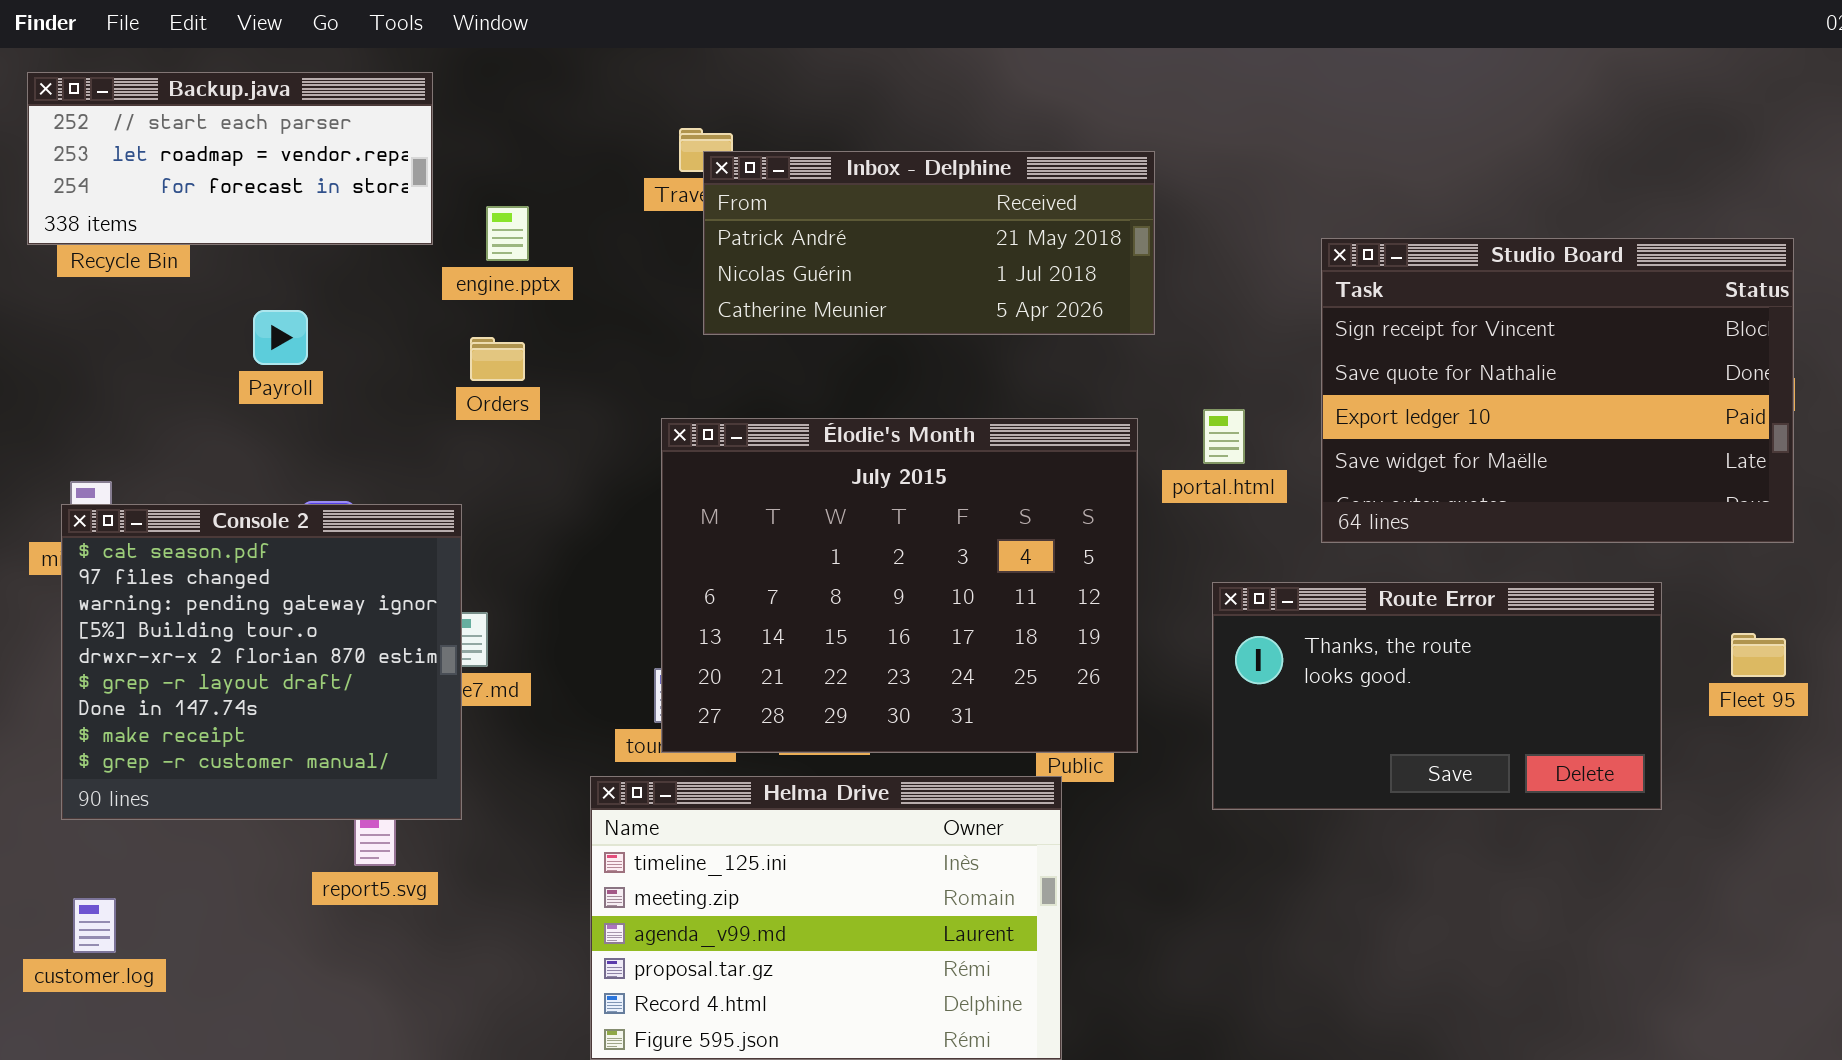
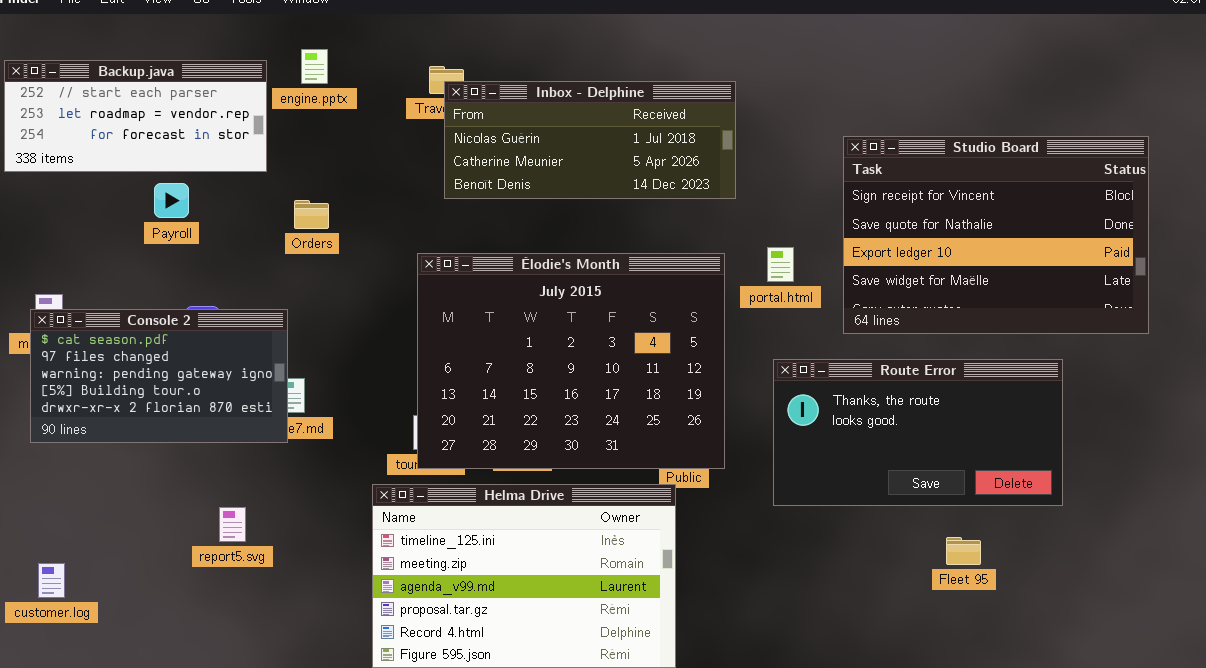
Backup.java: [27,72,433,245] -> [4,60,267,172], moved
Inbox - Delphine: [703,151,1155,335] -> [444,81,736,199], scrolled down 1 row
engine.pptx: [486,206,529,261] -> [301,49,328,84], moved
Console 2: [61,504,462,820] -> [30,309,288,443], resized
Fleet 95: [1731,633,1786,677] -> [946,537,981,565], moved

